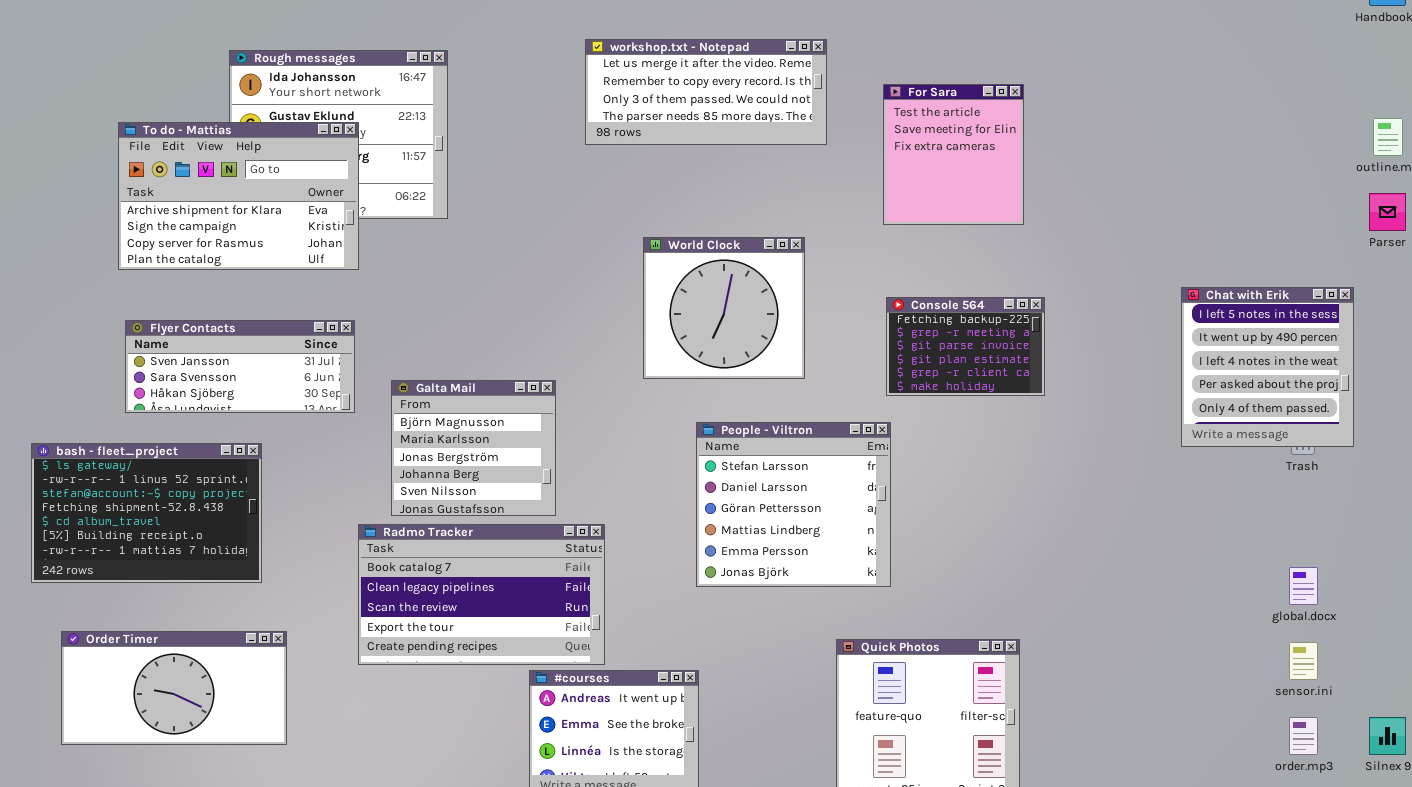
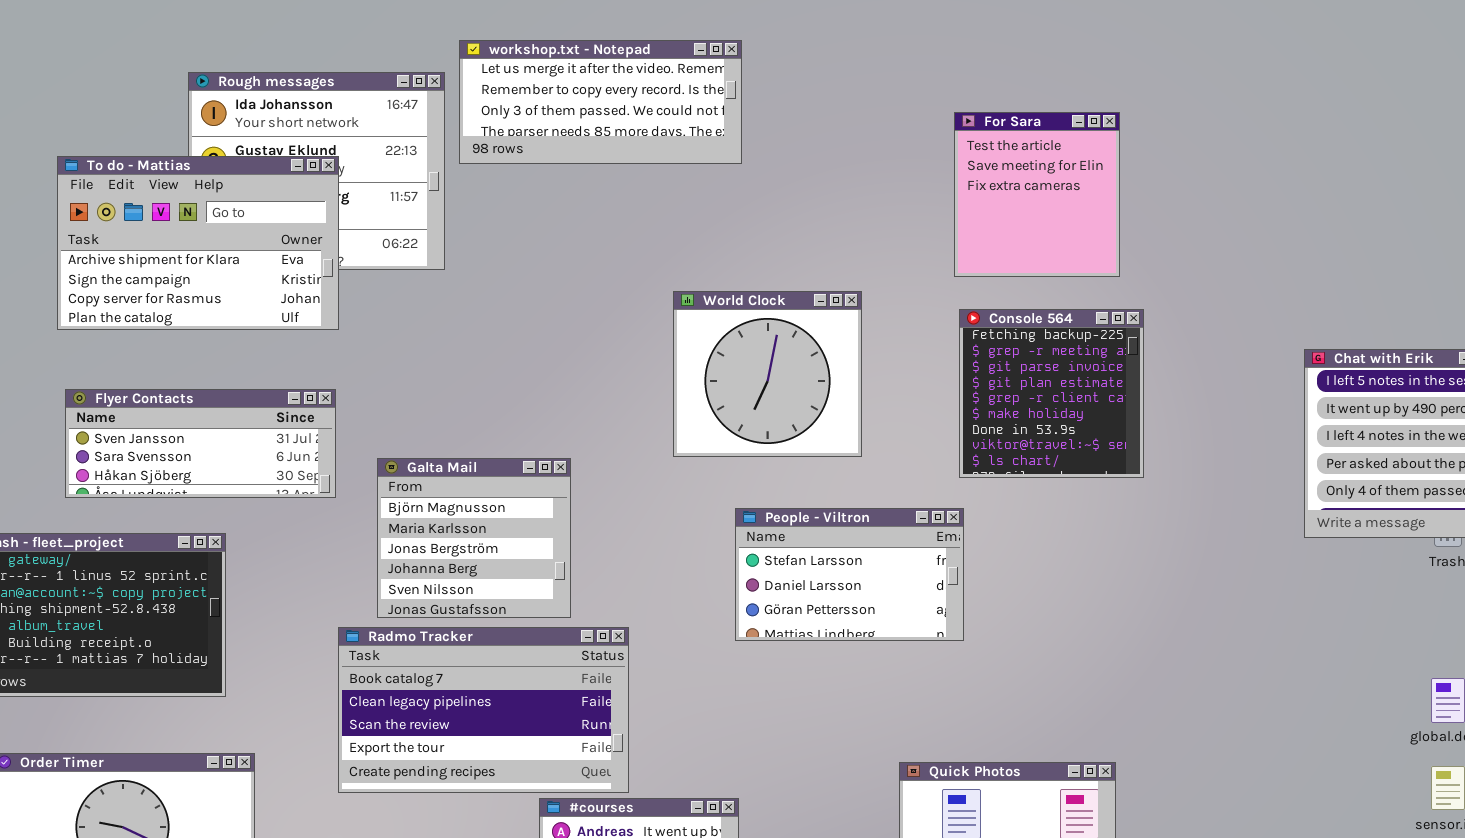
workshop.txt - Notepad: [585,39,827,145] -> [459,40,742,164], moved
Console 564: [886,297,1045,396] -> [959,309,1144,478], resized
People - Viltron: [696,422,891,587] -> [735,508,964,641], resized

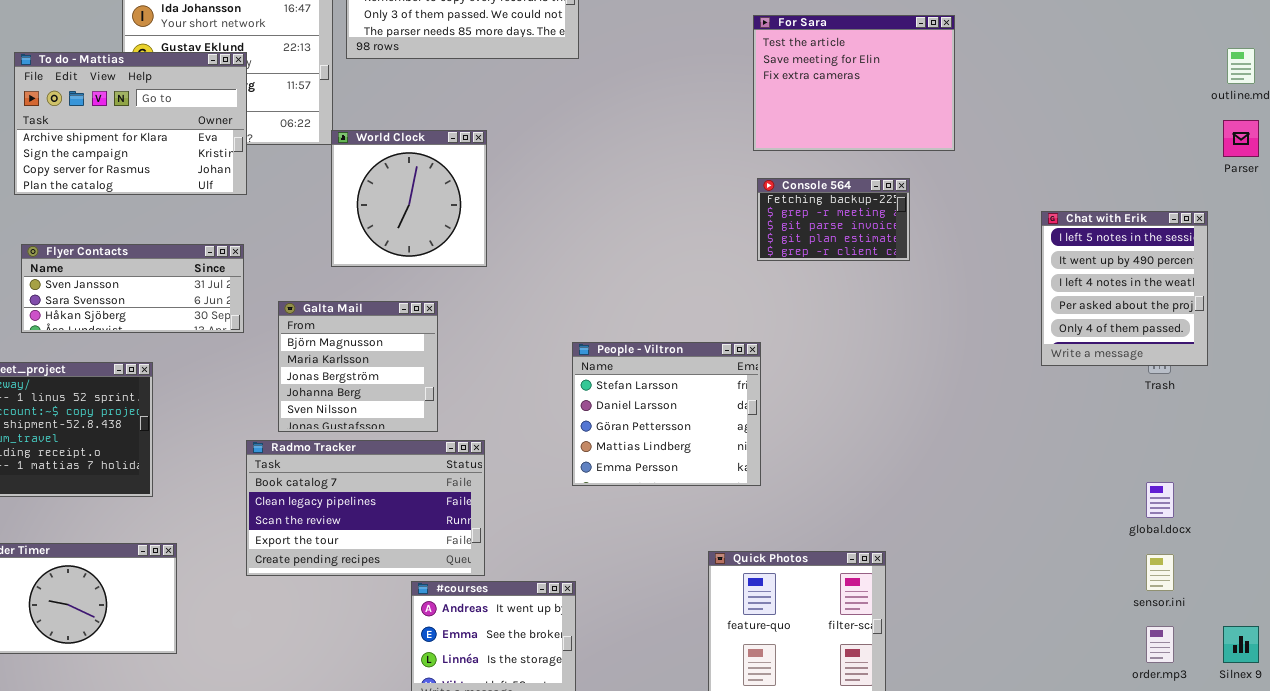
For Sara: [954,112,1120,277] -> [753,15,955,151], resized
World Clock: [673,291,862,457] -> [331,130,487,267], moved
Console 564: [959,309,1144,478] -> [757,178,910,261], resized
People - Viltron: [735,508,964,641] -> [572,342,761,486], resized

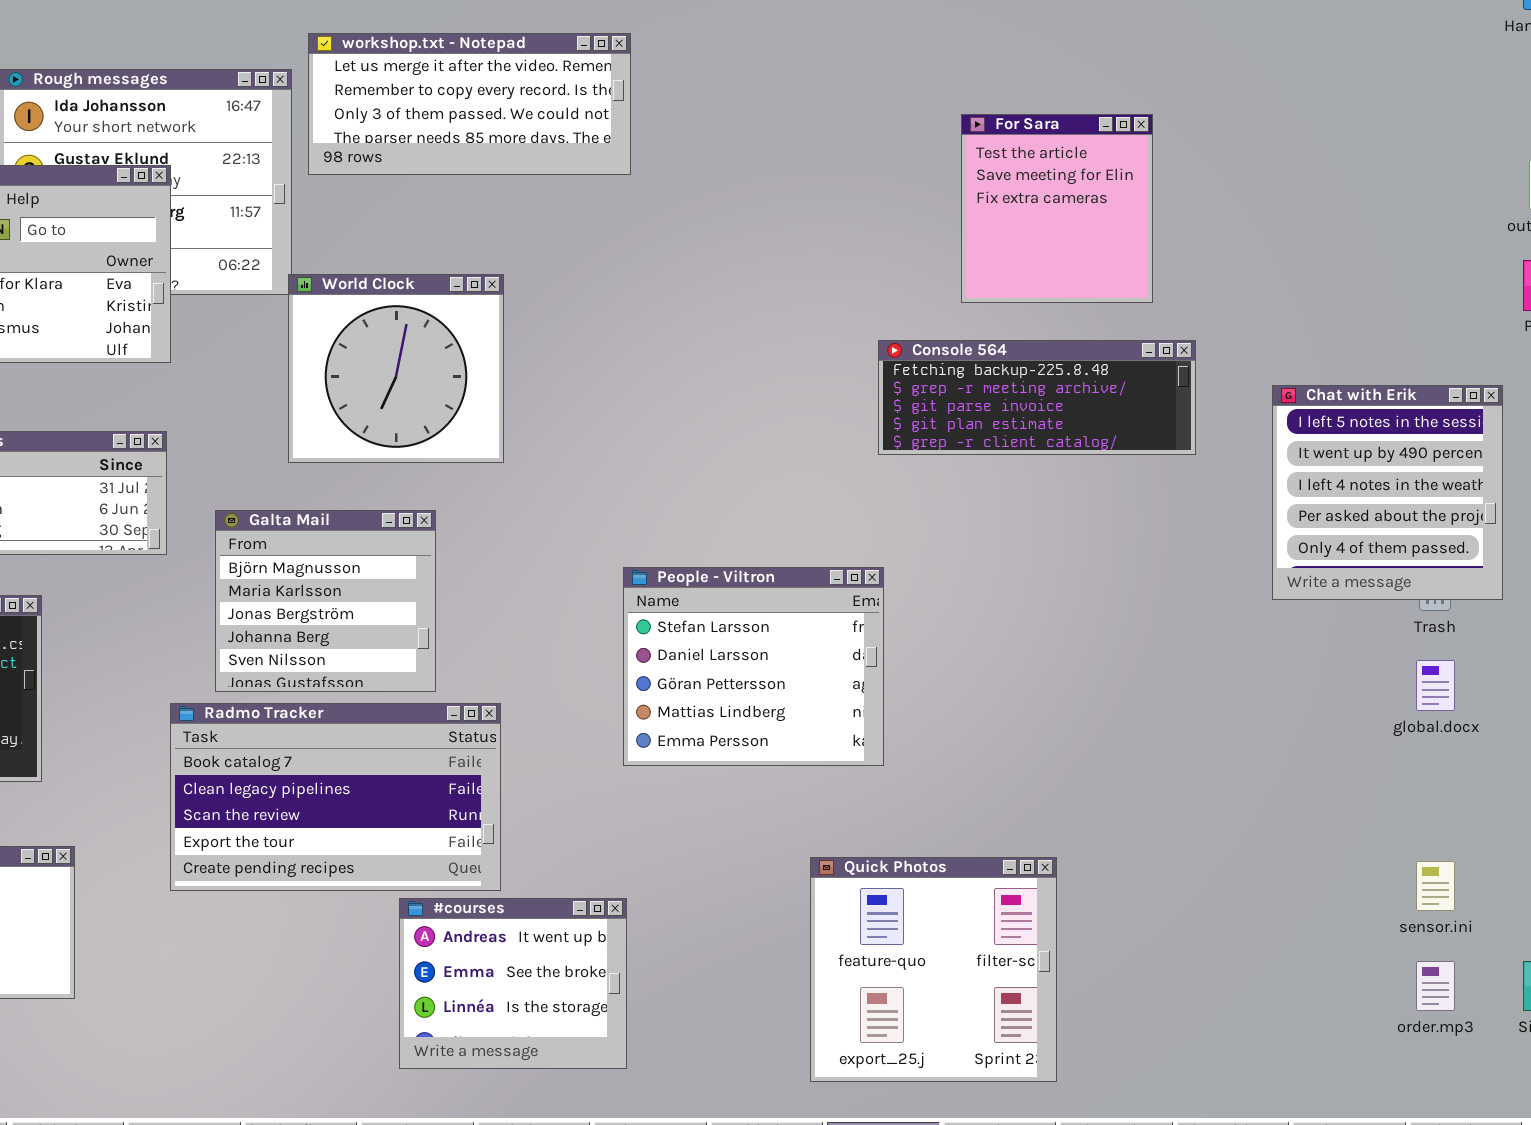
For Sara: [753,15,955,151] -> [961,114,1153,303], resized
Console 564: [757,178,910,261] -> [878,340,1196,455], resized
global.docx: [1146,482,1174,518] -> [1416,660,1455,711], moved

